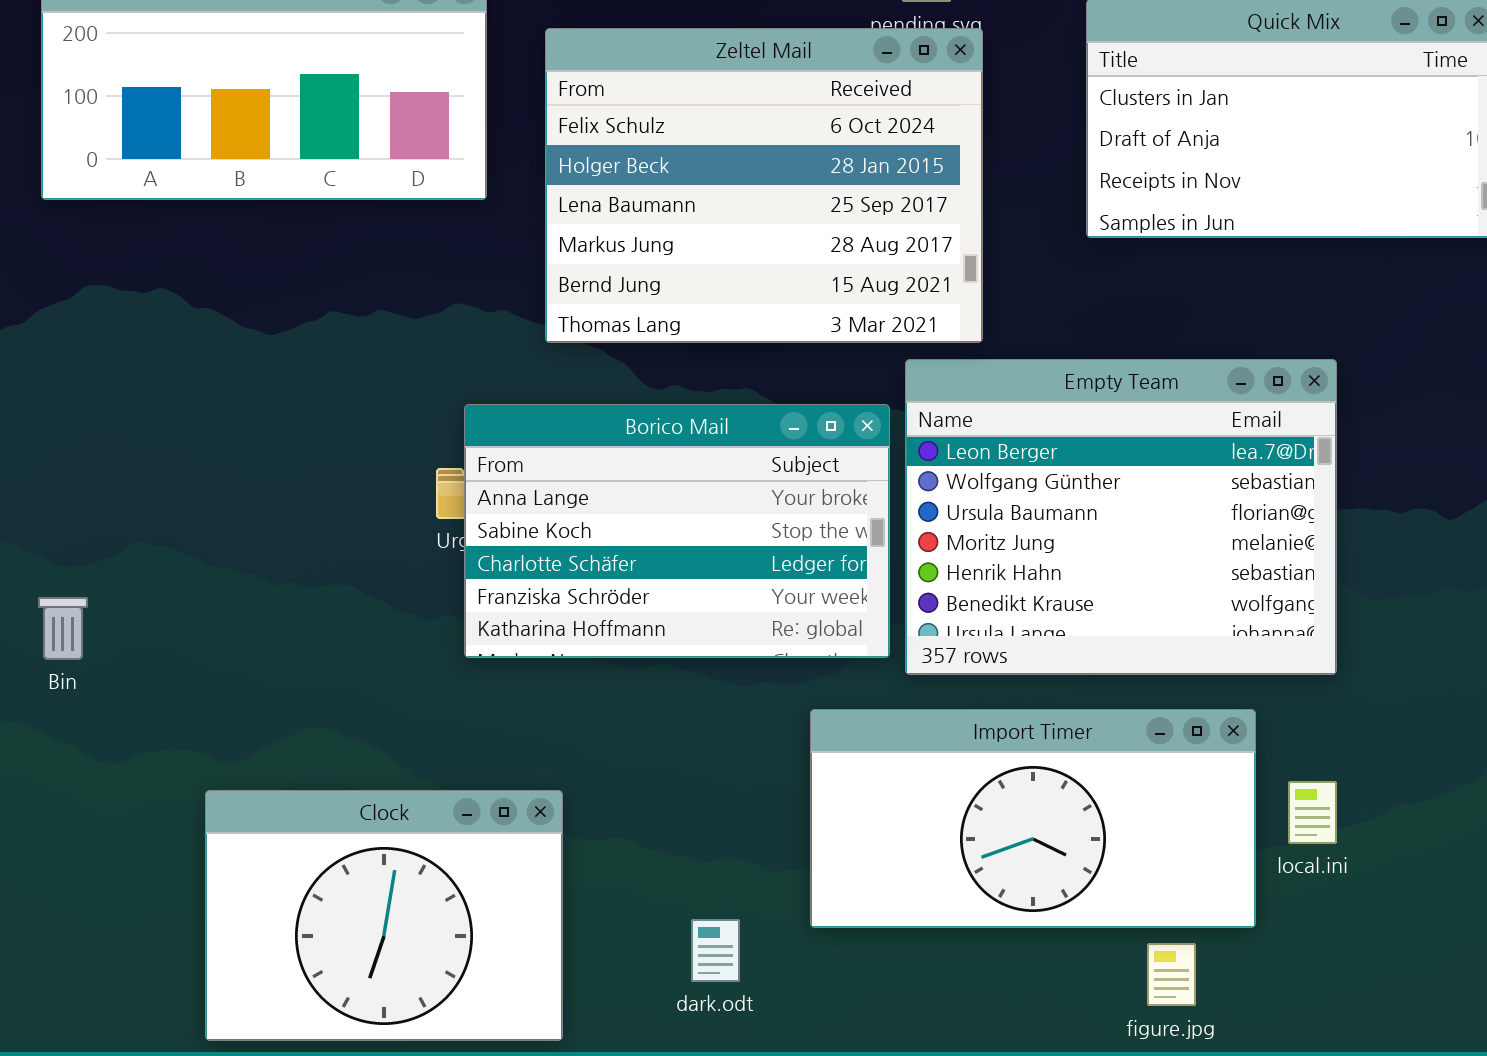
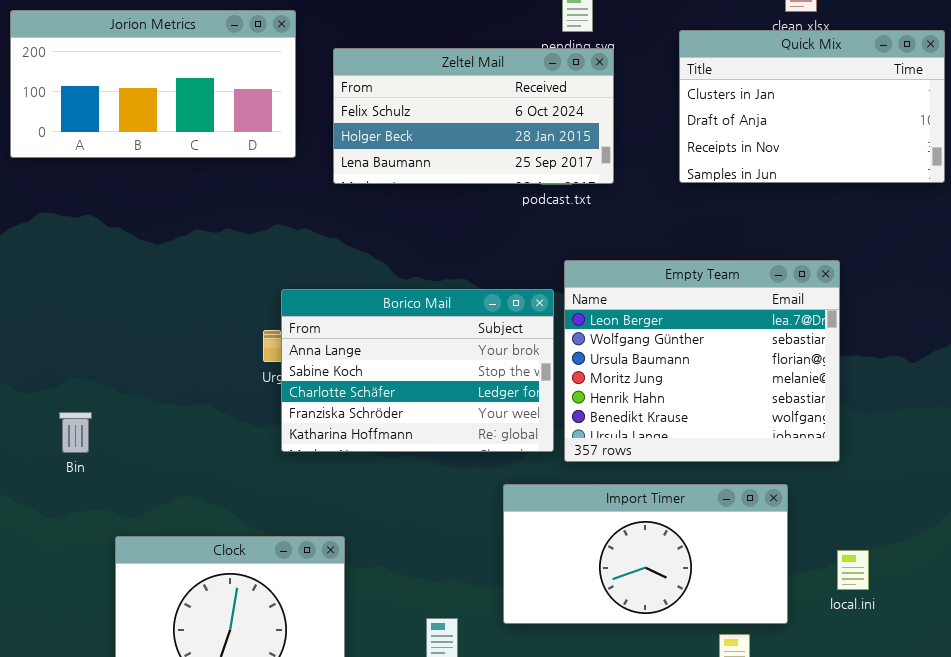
Zeltel Mail: [545,28,983,343] -> [333,48,614,184], resized
Bin: [38,597,88,660] -> [59,412,92,453], moved
local.ini: [1288,781,1337,844] -> [837,550,869,590], moved

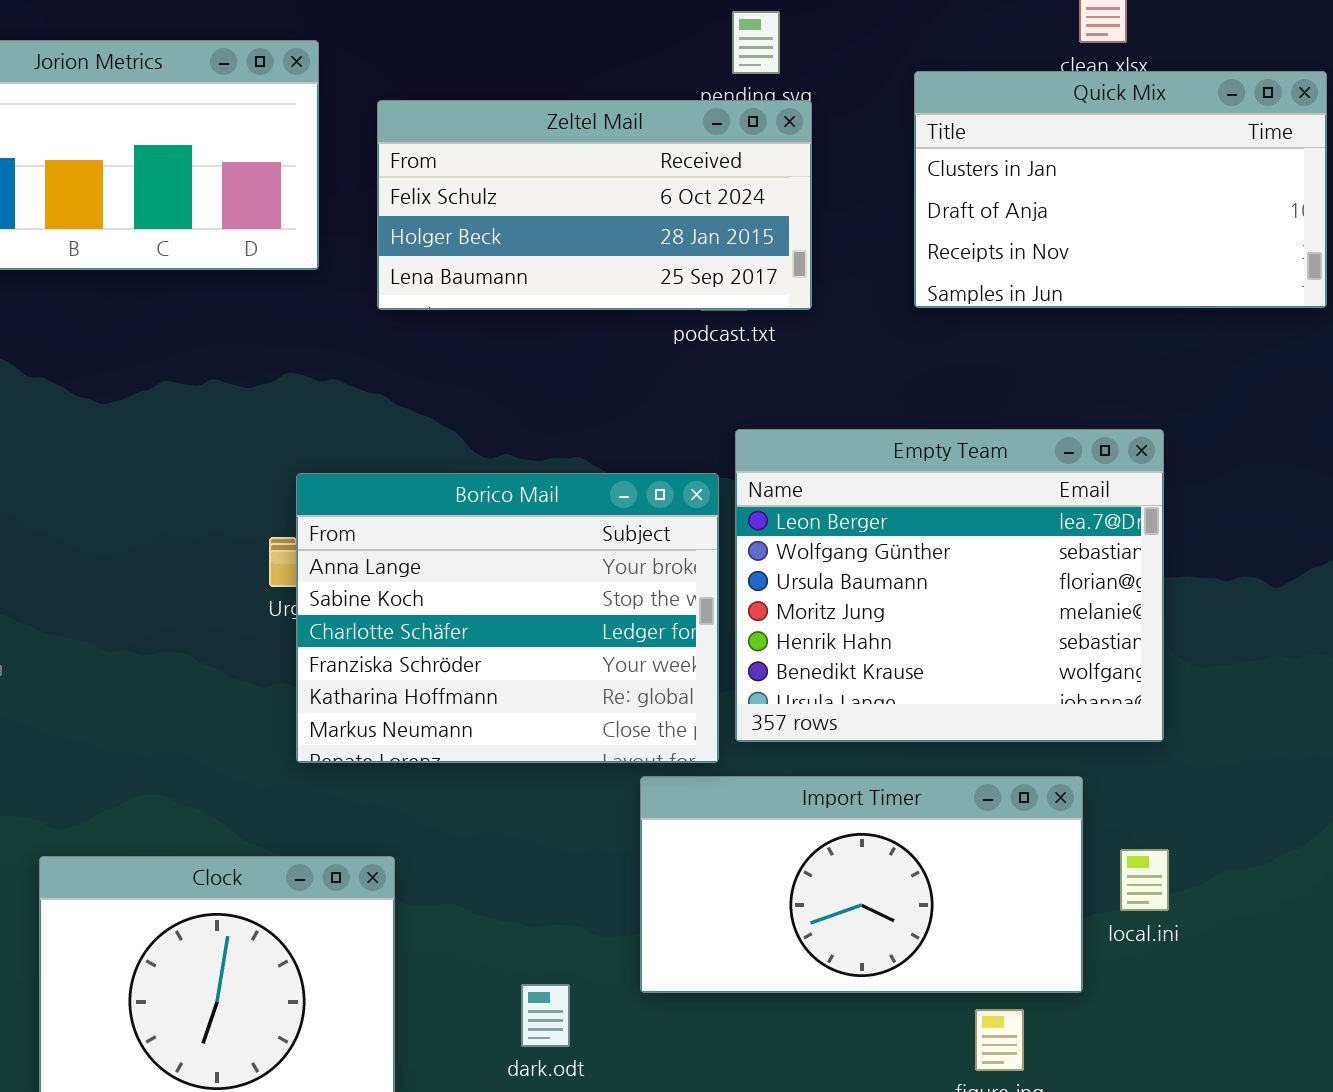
Borico Mail: [281,289,554,452] -> [296,473,719,763], resized
local.ini: [837,550,869,590] -> [1120,849,1169,911], moved

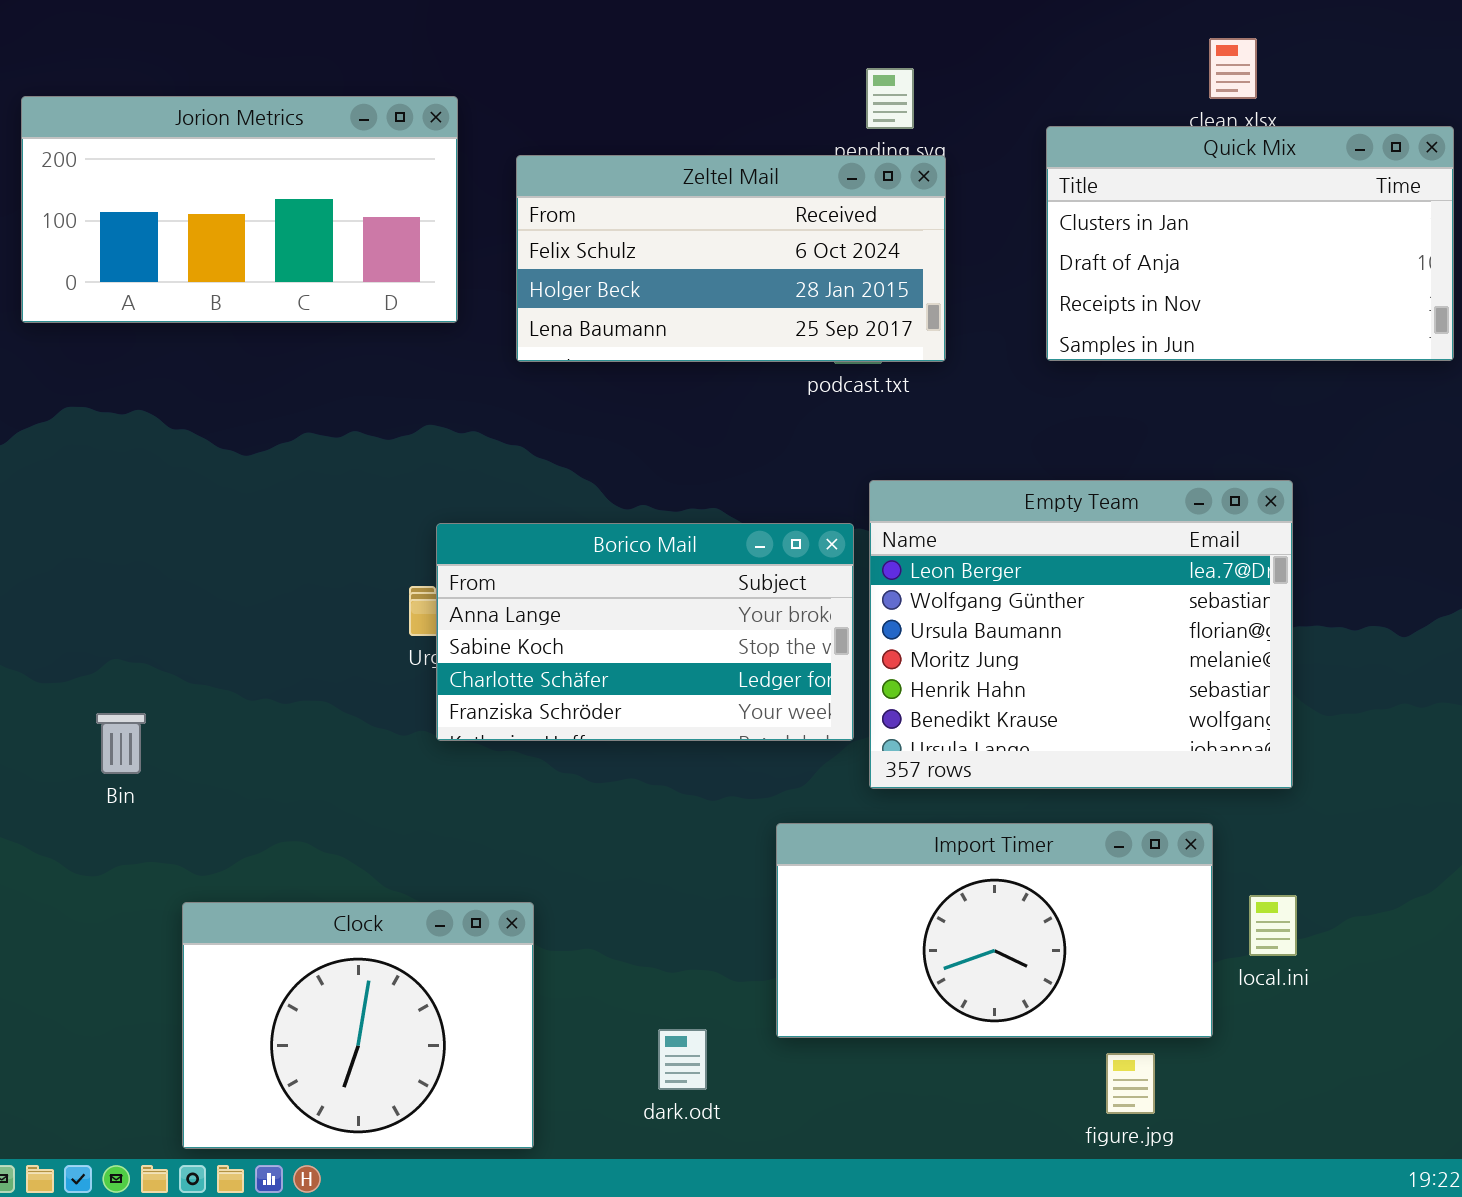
Borico Mail: [296,473,719,763] -> [436,523,854,741], resized

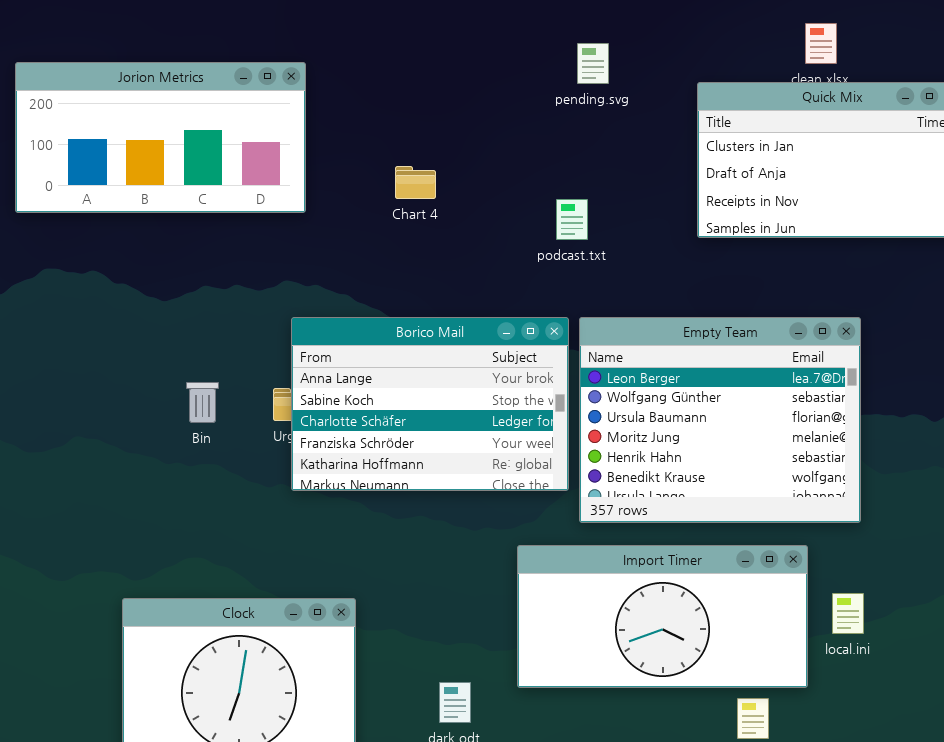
Zeltel Mail: [516,155,946,362] -> none, closed
Borico Mail: [436,523,854,741] -> [291,317,569,491], resized
Bin: [96,713,146,774] -> [186,382,219,423], moved

